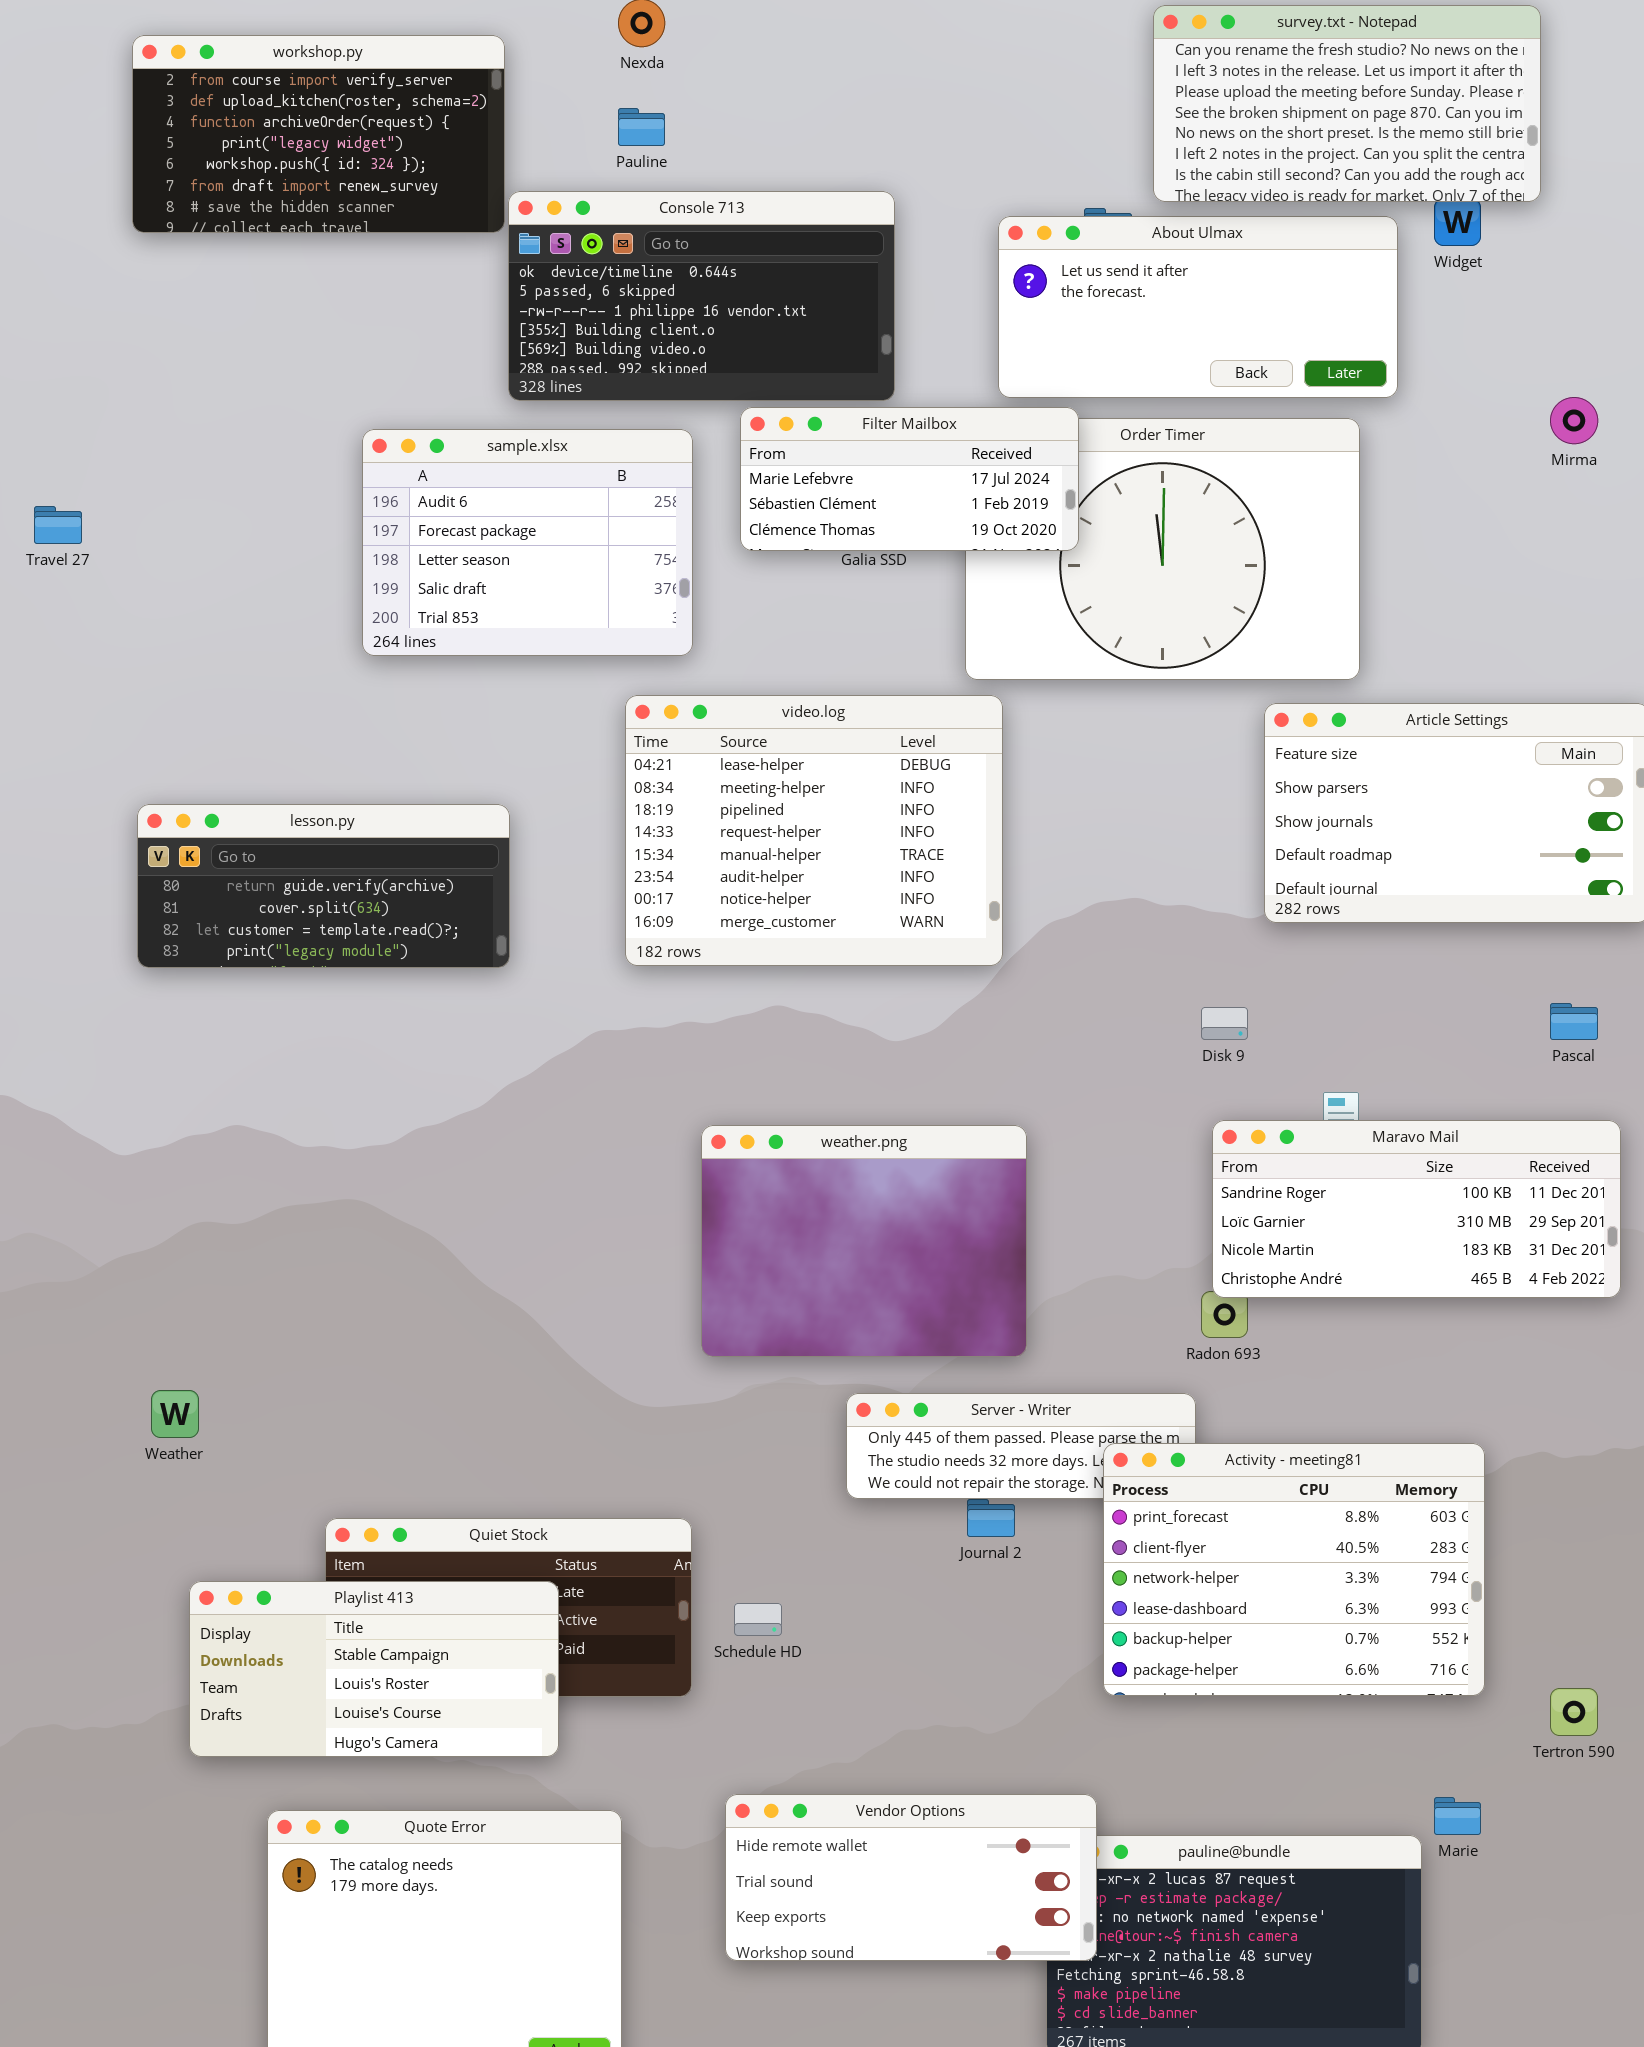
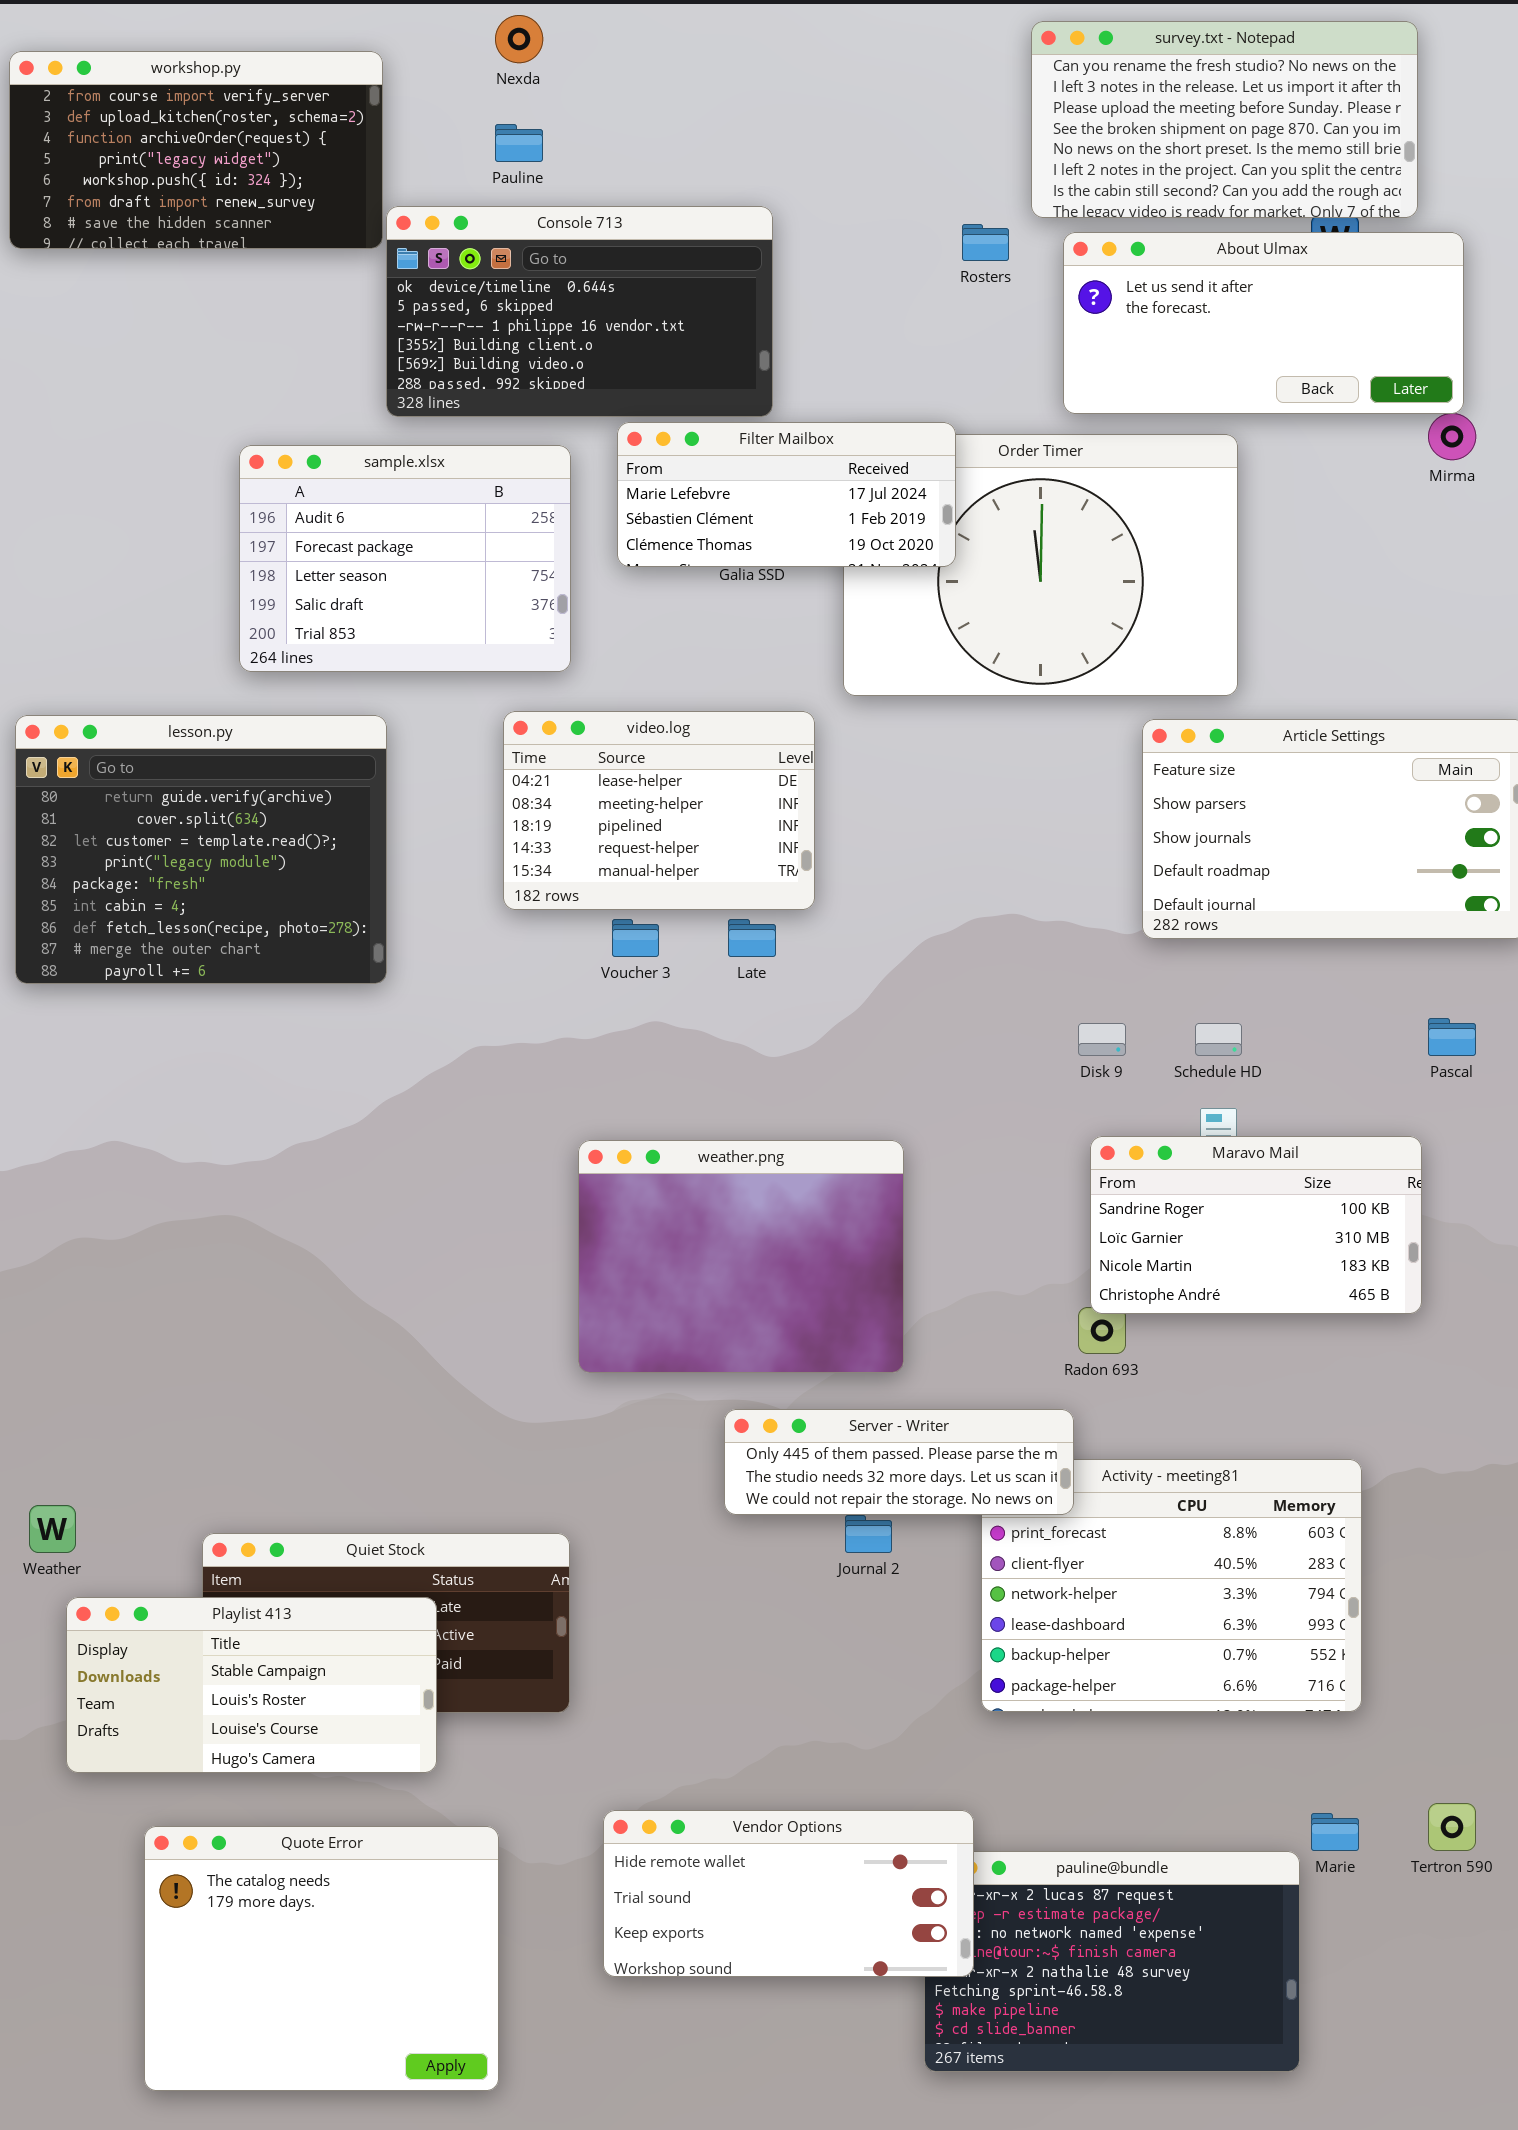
About Ulmax: [998,216,1398,398] -> [1063,232,1464,414], moved
video.log: [625,695,1003,966] -> [503,711,815,910], resized
lesson.py: [137,804,510,968] -> [15,715,387,984], resized
Maravo Mail: [1212,1120,1621,1298] -> [1090,1136,1422,1314], resized
Weather: [151,1390,199,1438] -> [29,1505,76,1553], moved
Server - Writer: [846,1393,1196,1499] -> [724,1409,1074,1515], raised
Schedule HD: [734,1603,782,1636] -> [1195,1023,1242,1056], moved
Tertron 590: [1550,1688,1598,1736] -> [1428,1803,1476,1851], moved

